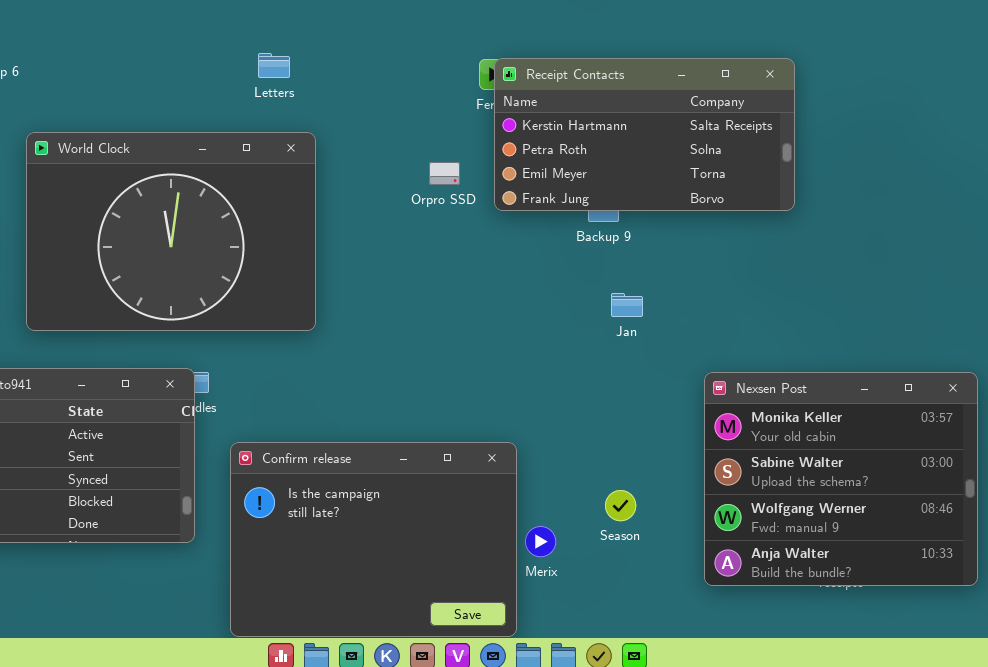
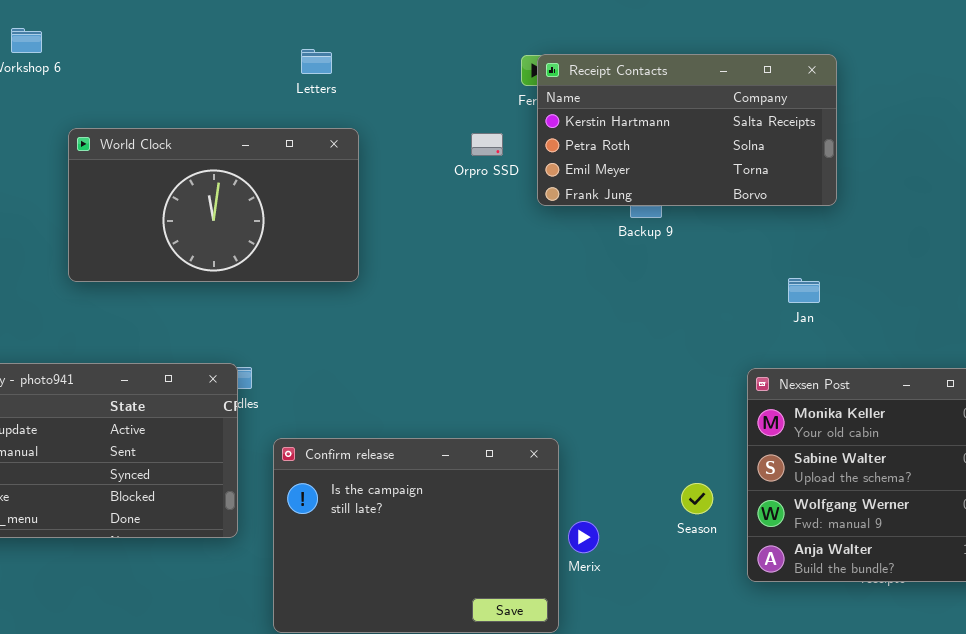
World Clock: [26,132,316,331] -> [68,128,359,282], resized
Orpro SSD: [429,162,460,185] -> [471,133,503,156], moved
Jan: [611,293,643,317] -> [788,278,820,303], moved
Season: [605,490,636,521] -> [681,483,713,514], moved

